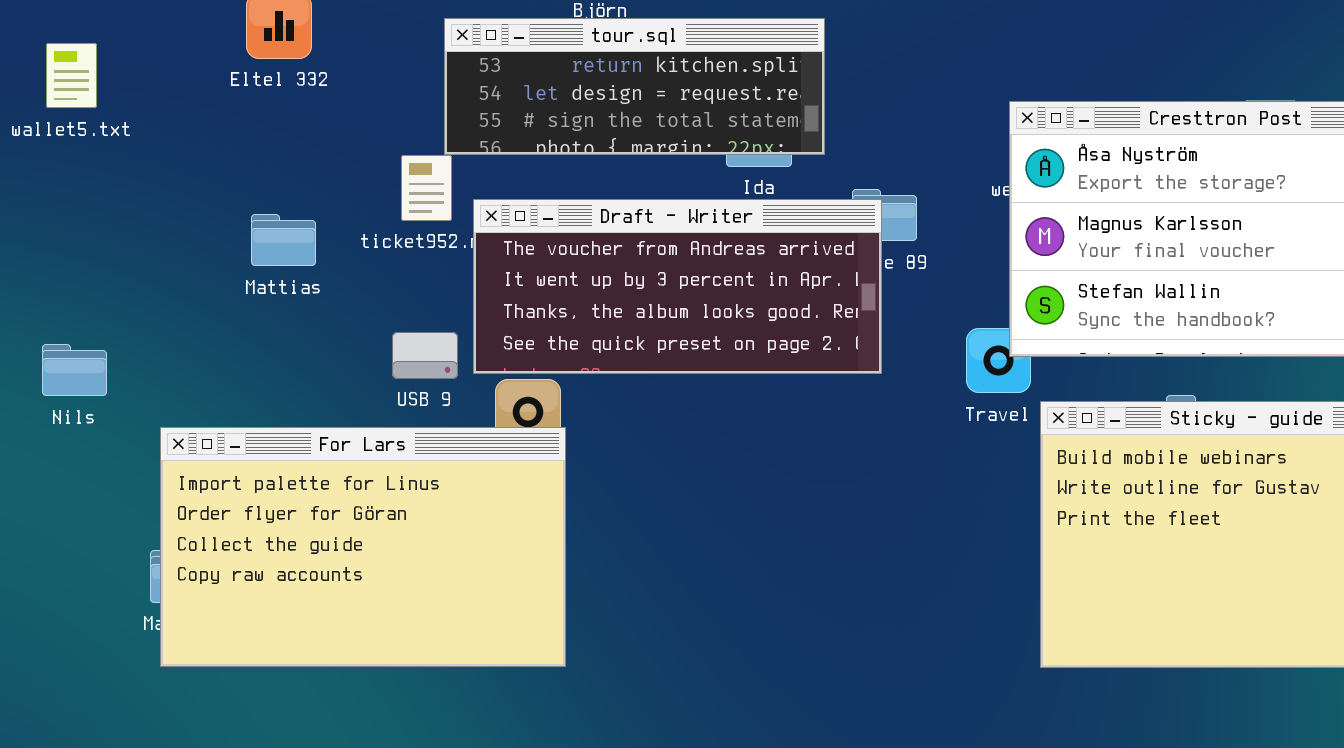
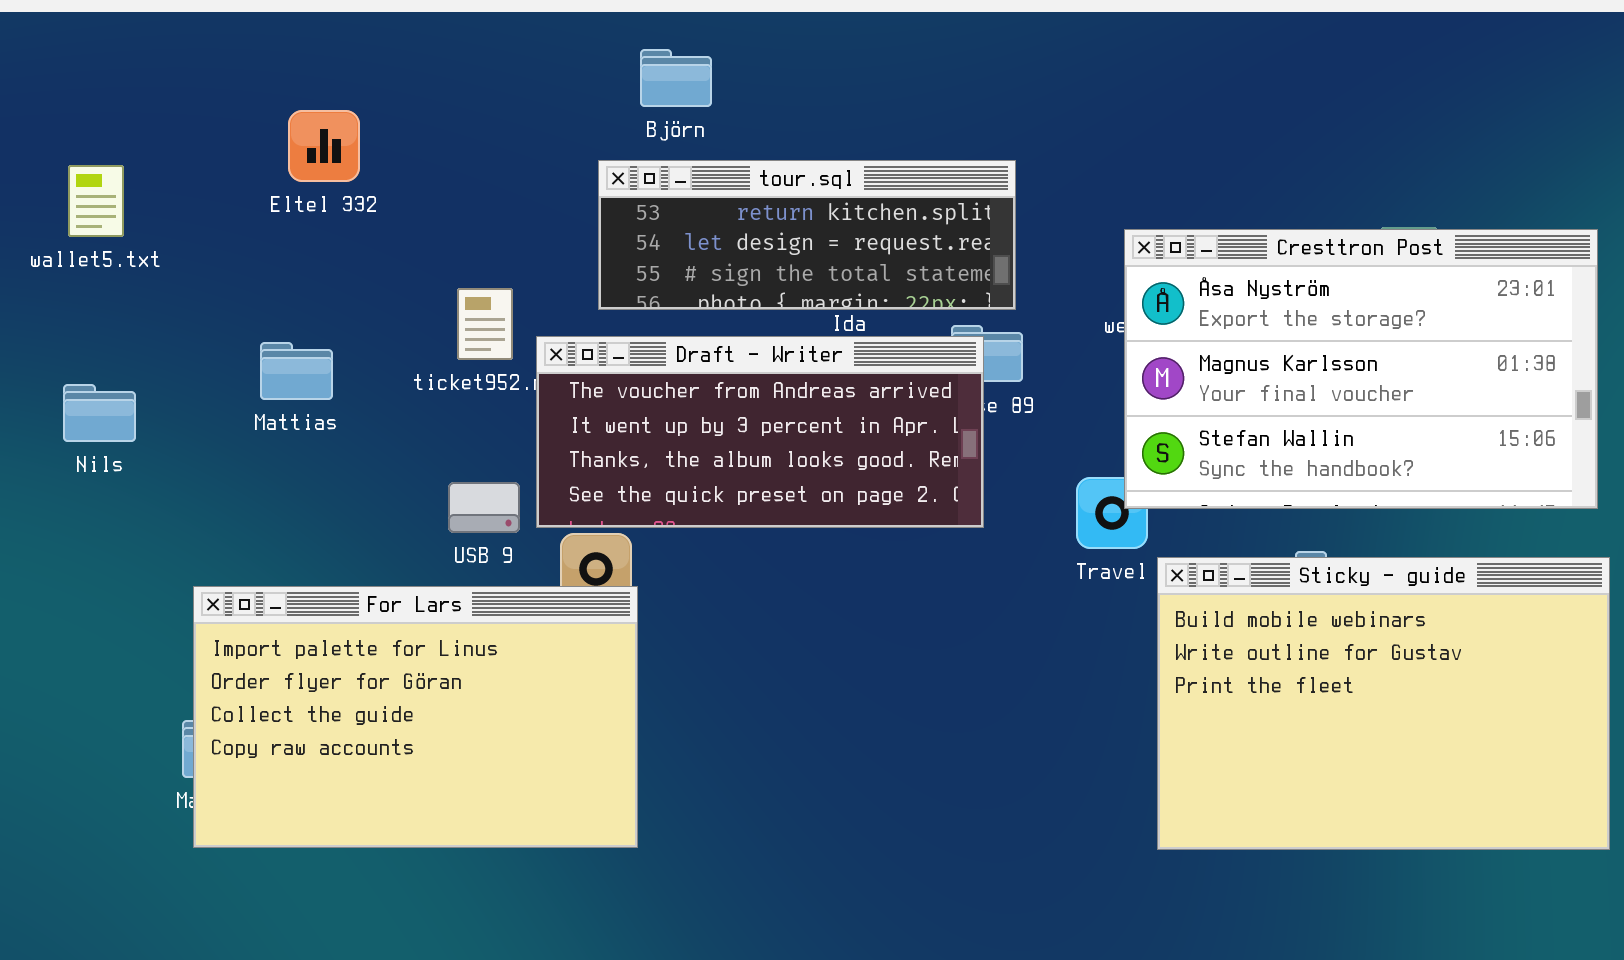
tour.sql: [444,18,825,155] -> [598,160,1016,310], moved
Mattias: [251,214,316,266] -> [260,342,333,400], moved
Nils: [42,344,107,396] -> [63,384,136,442], moved

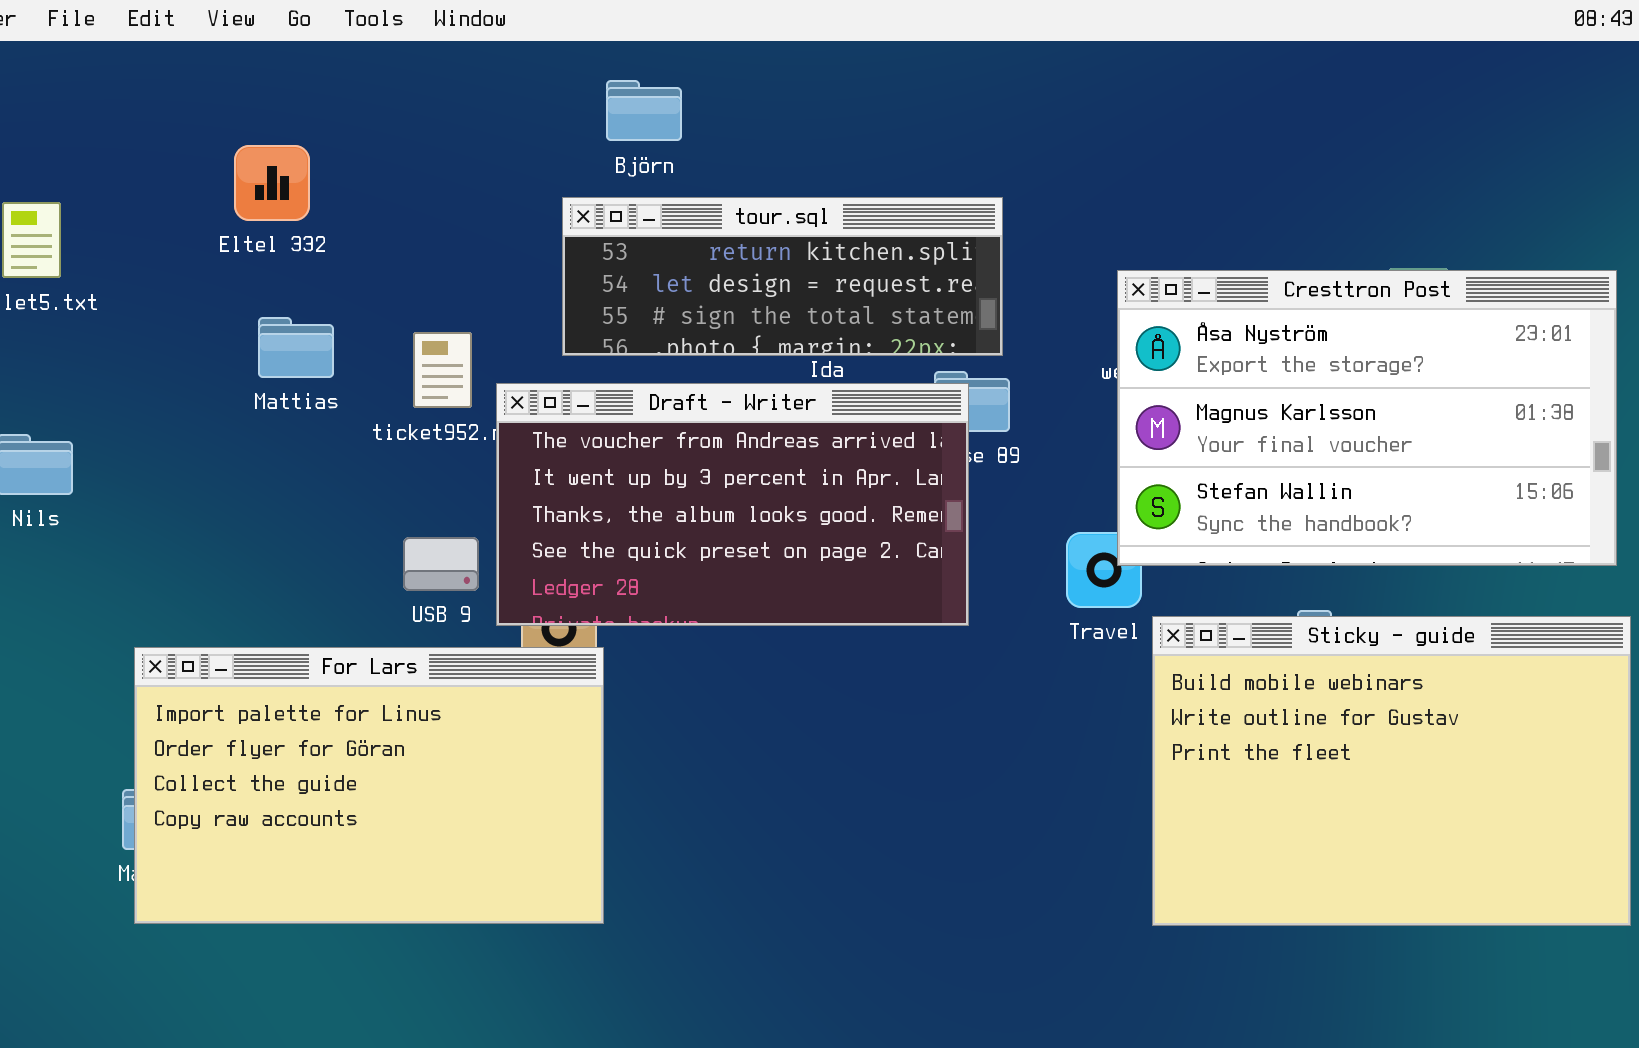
Draft - Writer: [536,336,984,528] -> [496,383,969,626], resized
Mattias: [260,342,333,400] -> [258,317,334,378], moved

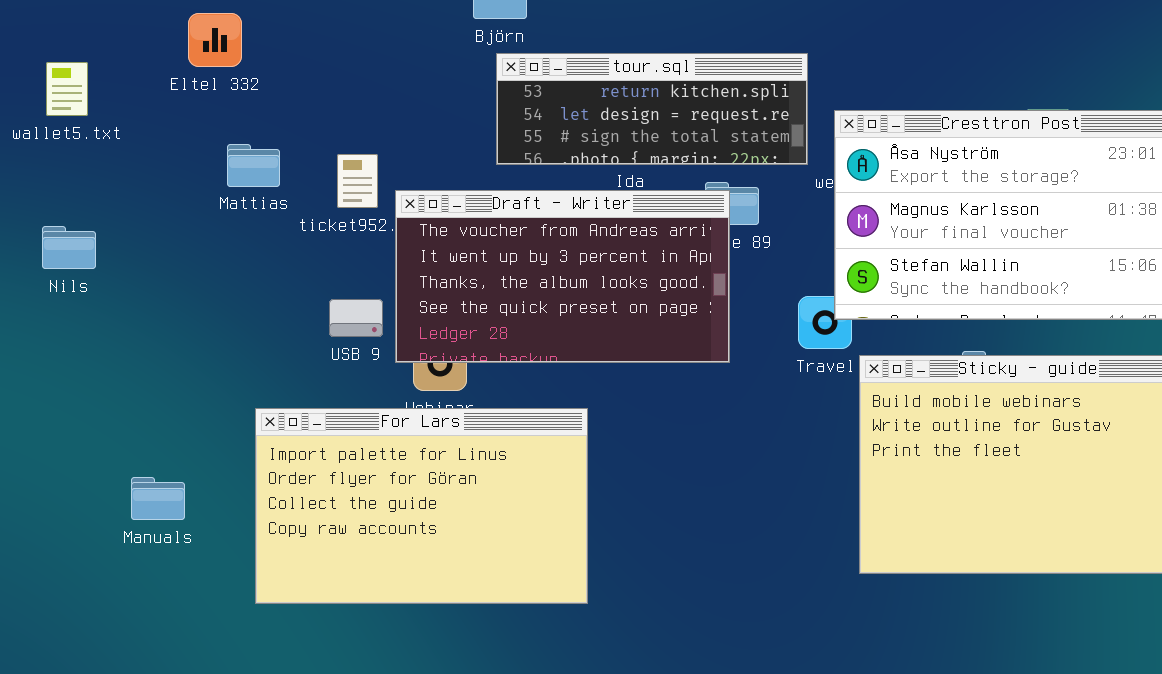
Eltel 332: [234,145,310,221] -> [188,13,242,67], moved
tour.sql: [562,197,1003,356] -> [496,53,808,165], moved
For Lars: [134,647,604,924] -> [255,408,588,604], moved

